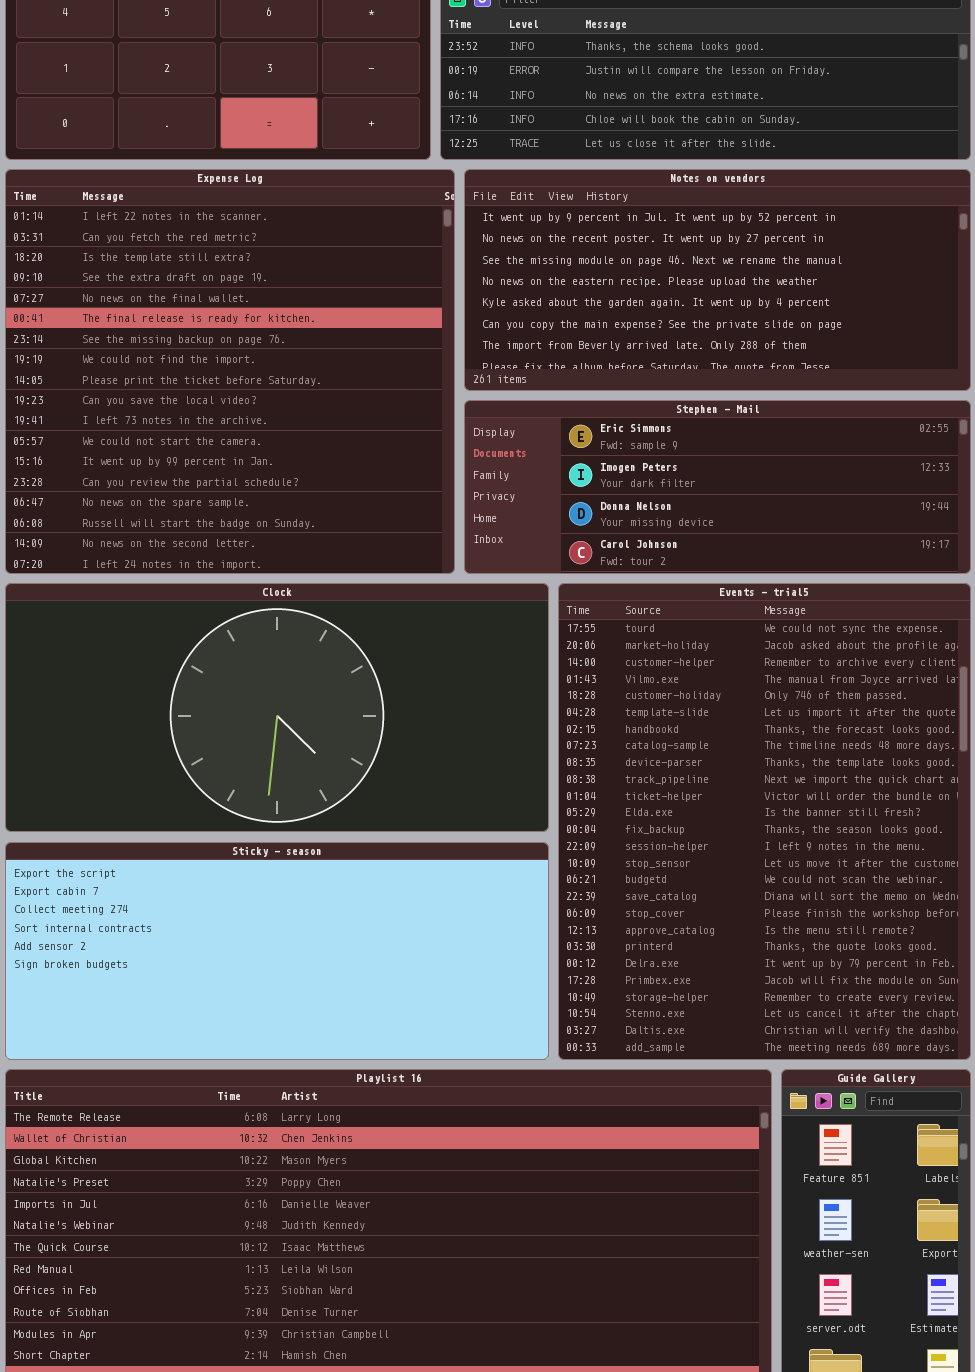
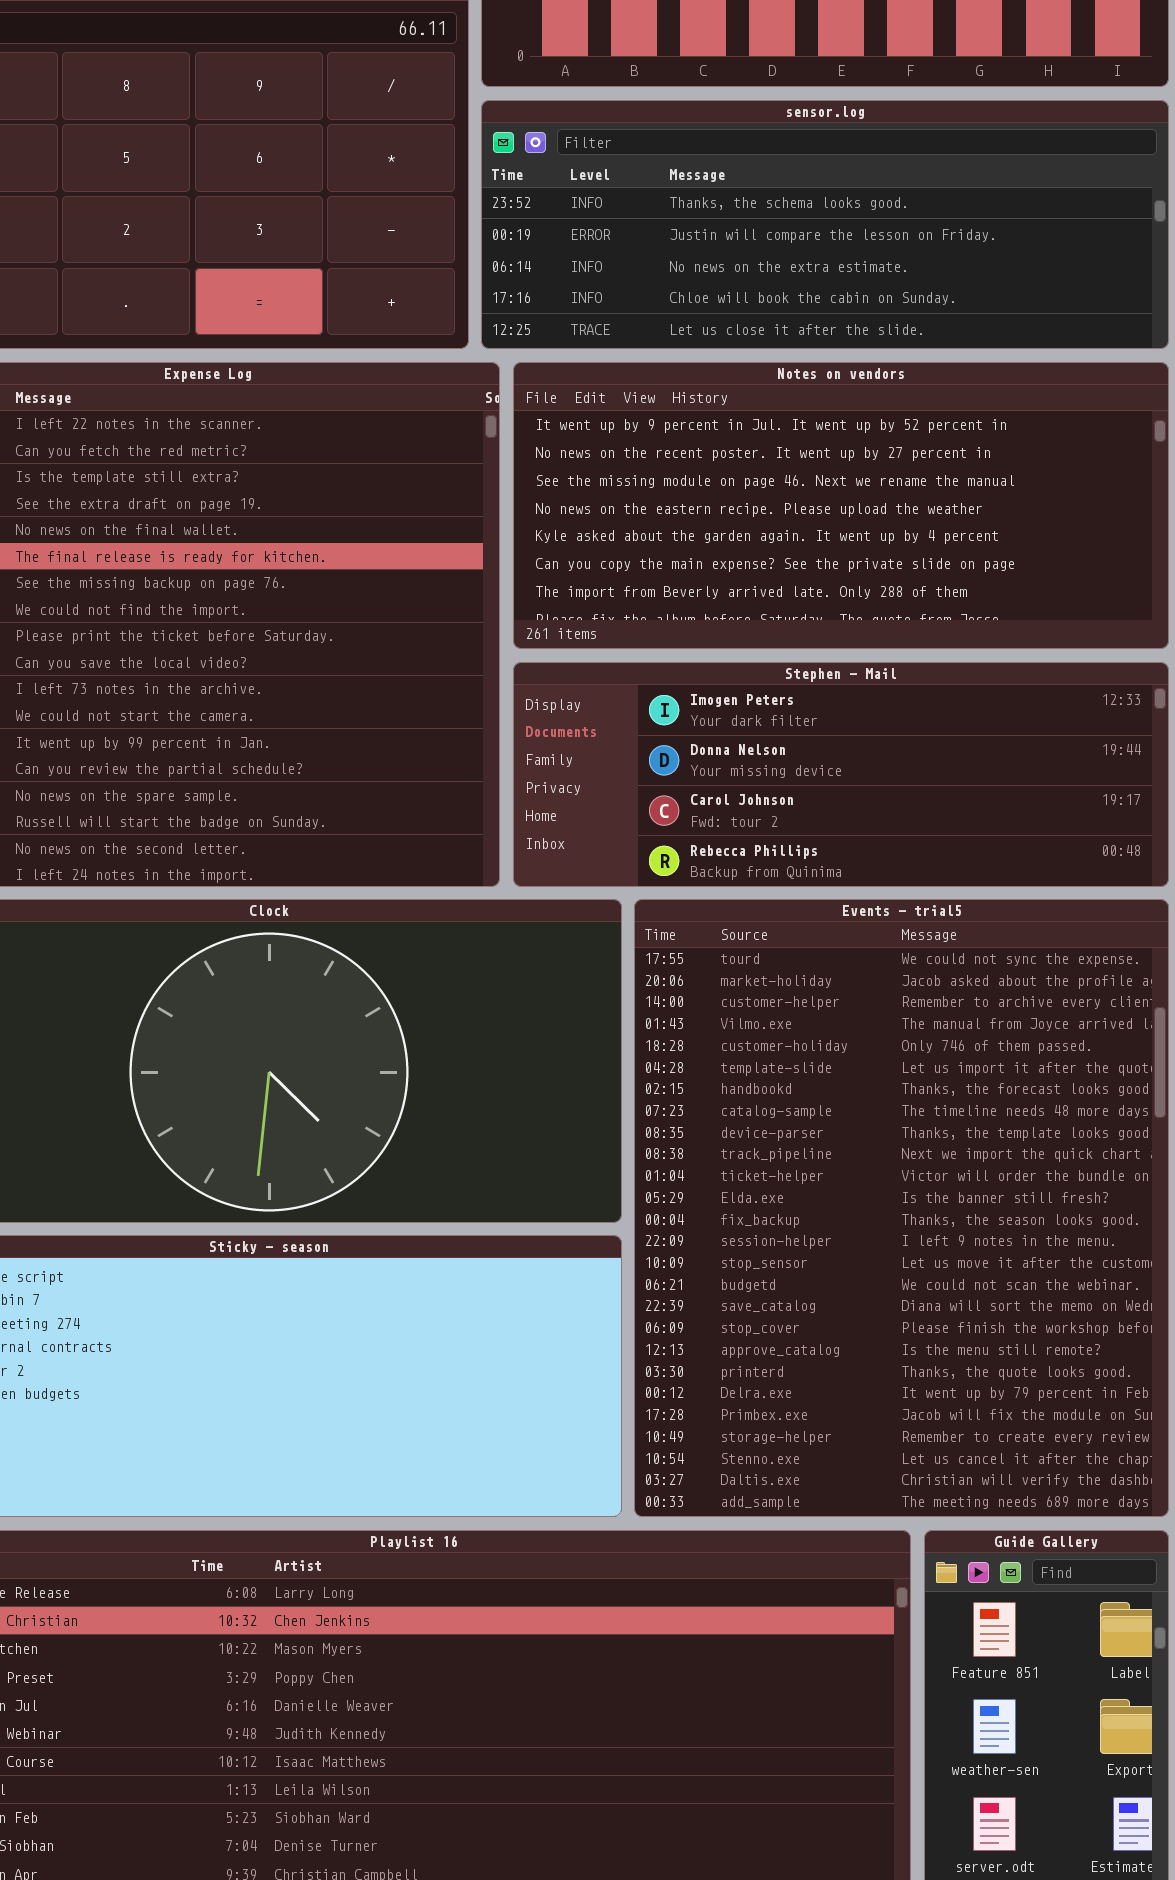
Stephen - Mail: [464,400,971,574] -> [513,662,1169,887], scrolled down 1 row

